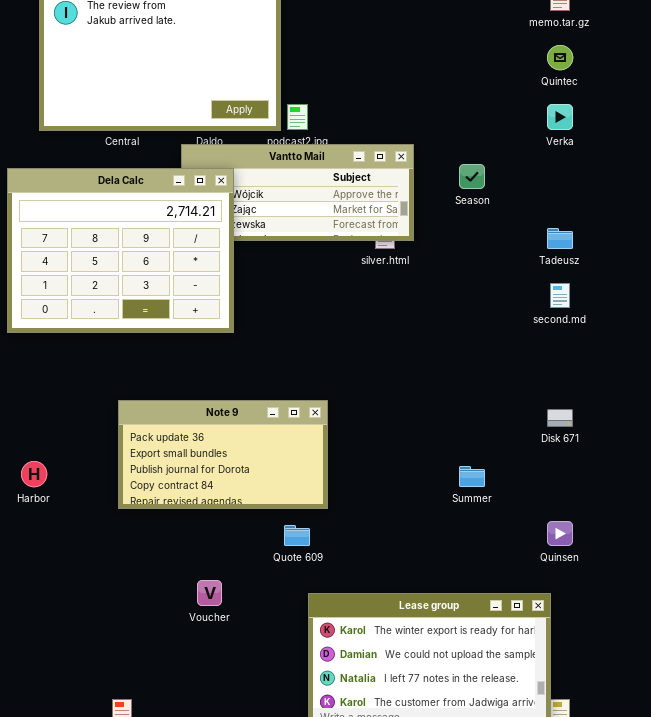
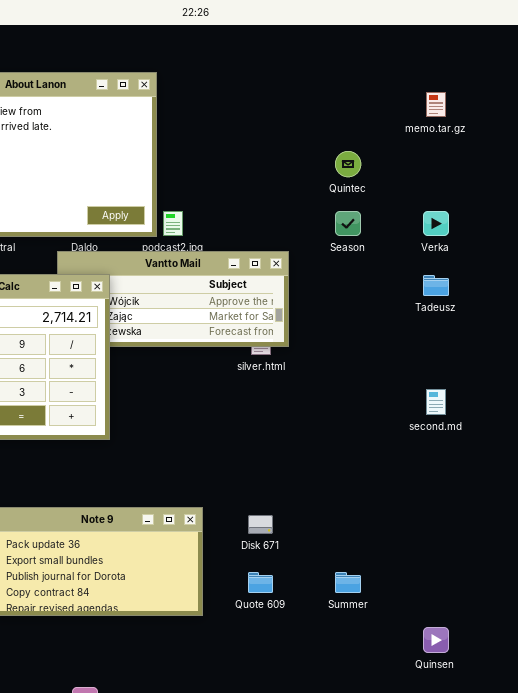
Quintec: [547,45,573,70] -> [335,151,361,177], moved
Season: [459,164,485,189] -> [335,211,361,236], moved
Tadeusz: [547,228,573,249] -> [423,275,449,296], moved
Disk 671: [547,409,573,427] -> [248,515,273,534], moved
Quote 609: [284,525,310,546] -> [248,572,273,593], moved

